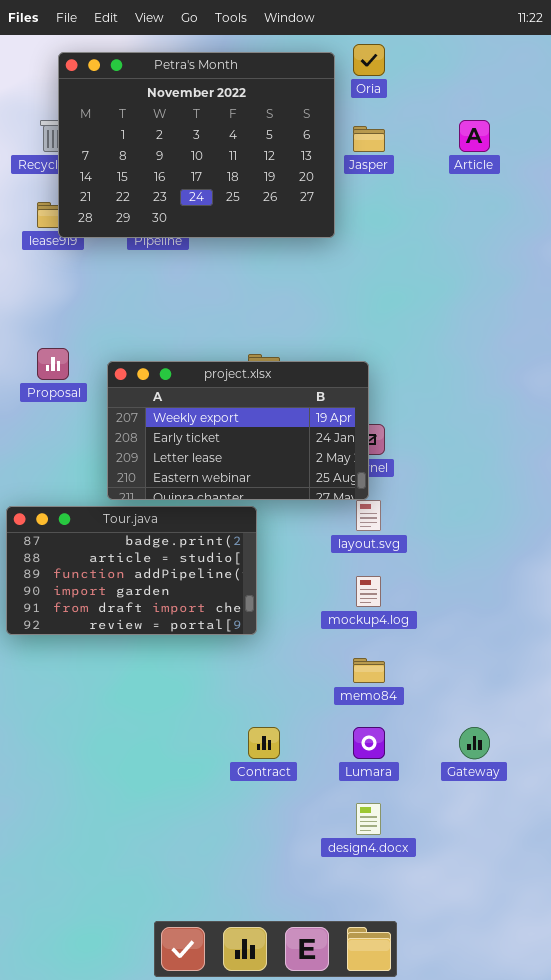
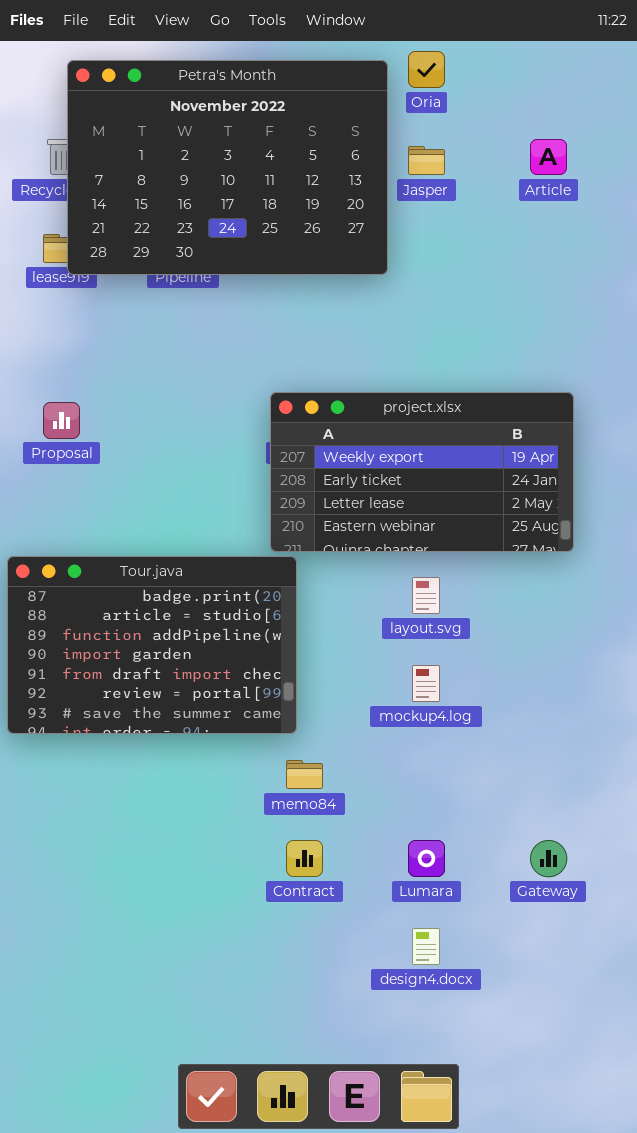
project.xlsx: [107,361,369,500] -> [270,392,574,552], moved
Tour.java: [6,506,257,635] -> [7,556,297,734], resized
memo84: [353,658,385,683] -> [286,760,323,789], moved

